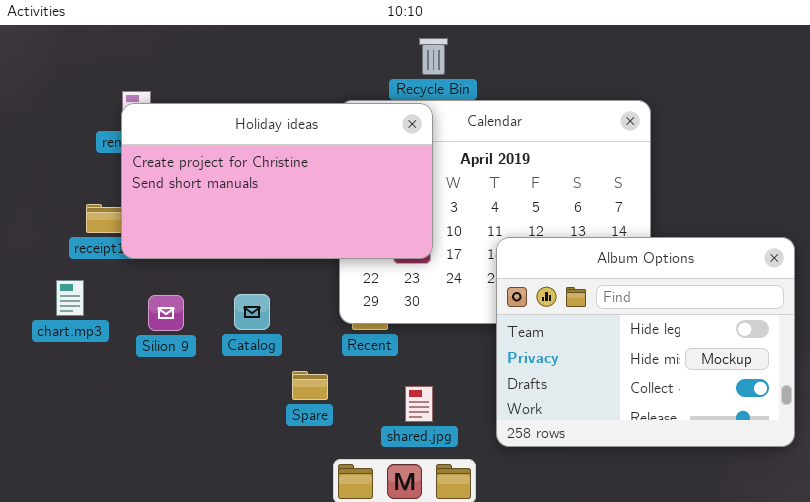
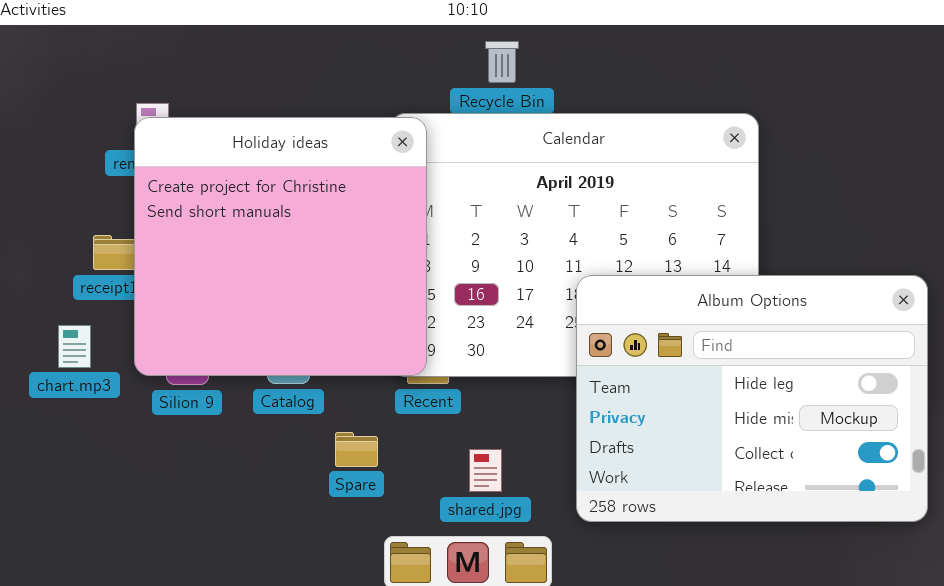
Holiday ideas: [121,103,433,259] -> [134,117,427,376], resized

